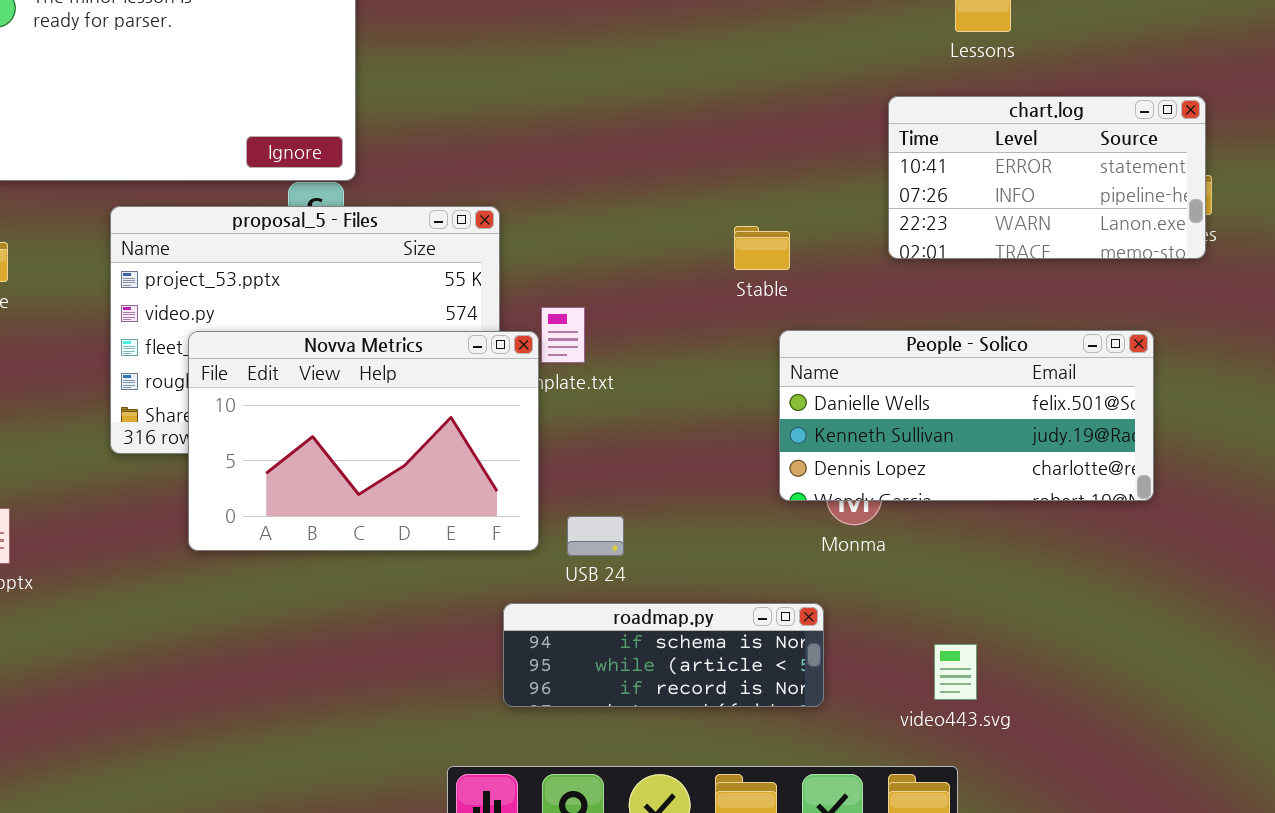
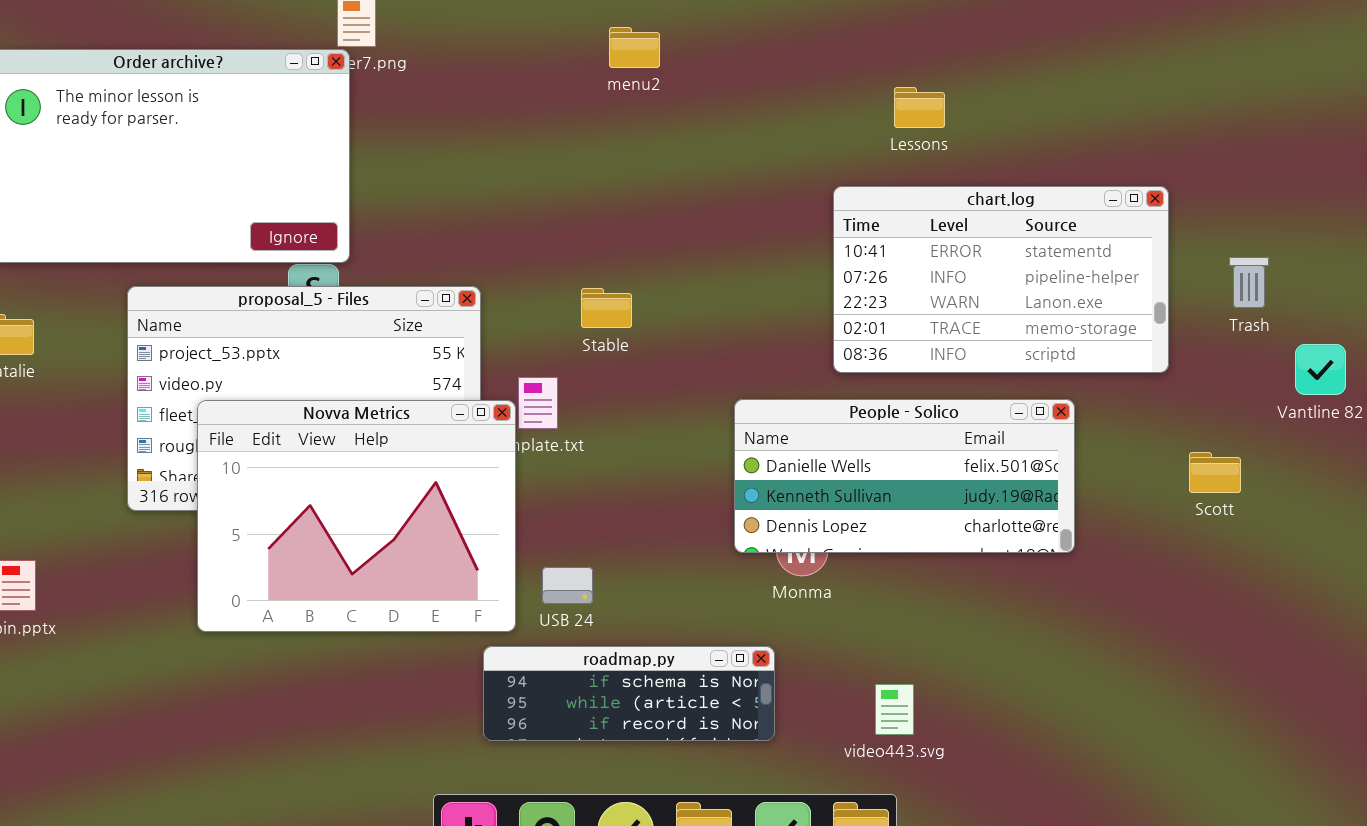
chart.log: [888,96,1206,259] -> [833,186,1169,373], resized
Stable: [734,226,790,270] -> [581,288,632,328], moved
Novva Metrics: [188,331,539,551] -> [197,400,516,632], resized

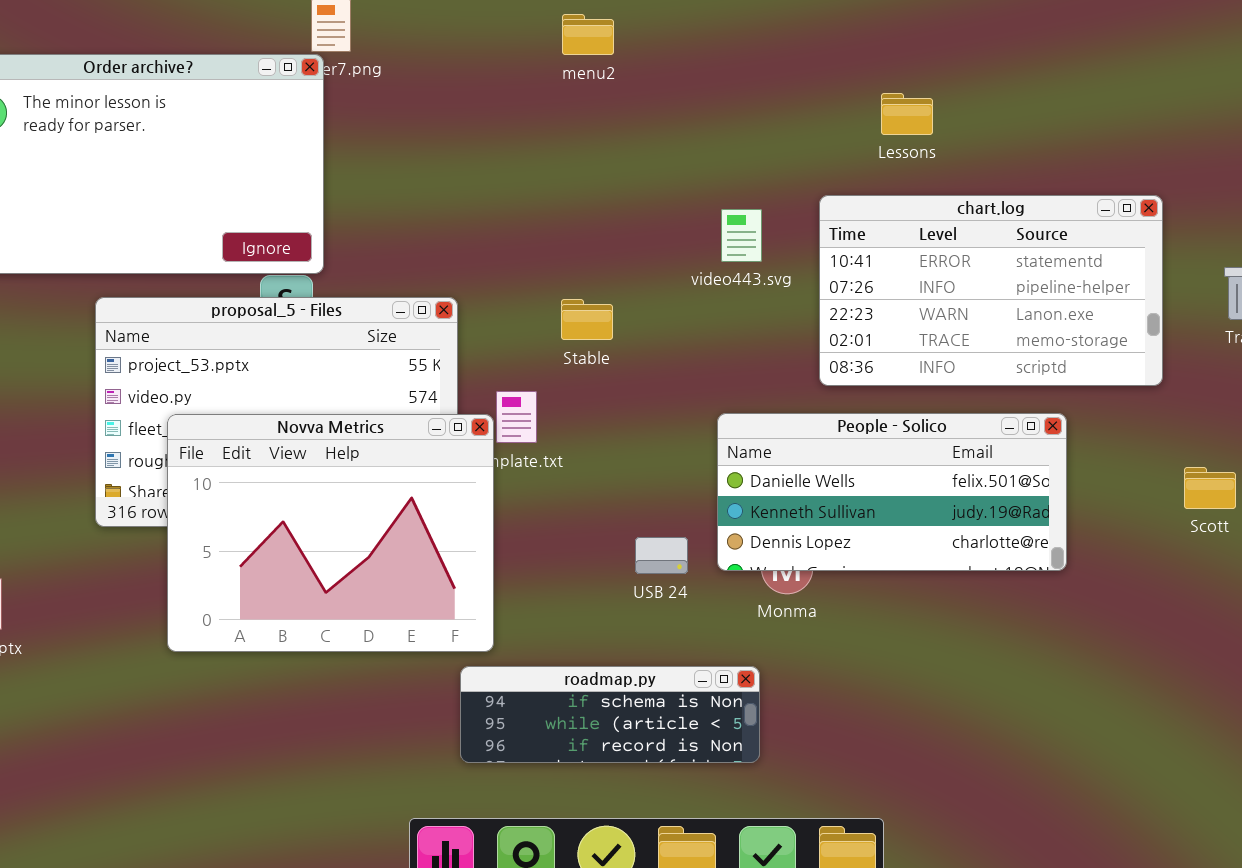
menu2: [609,27,660,68] -> [562,14,614,55], moved
USB 24: [542,567,593,604] -> [635,537,688,574], moved
video443.svg: [875,684,914,735] -> [721,209,762,262], moved

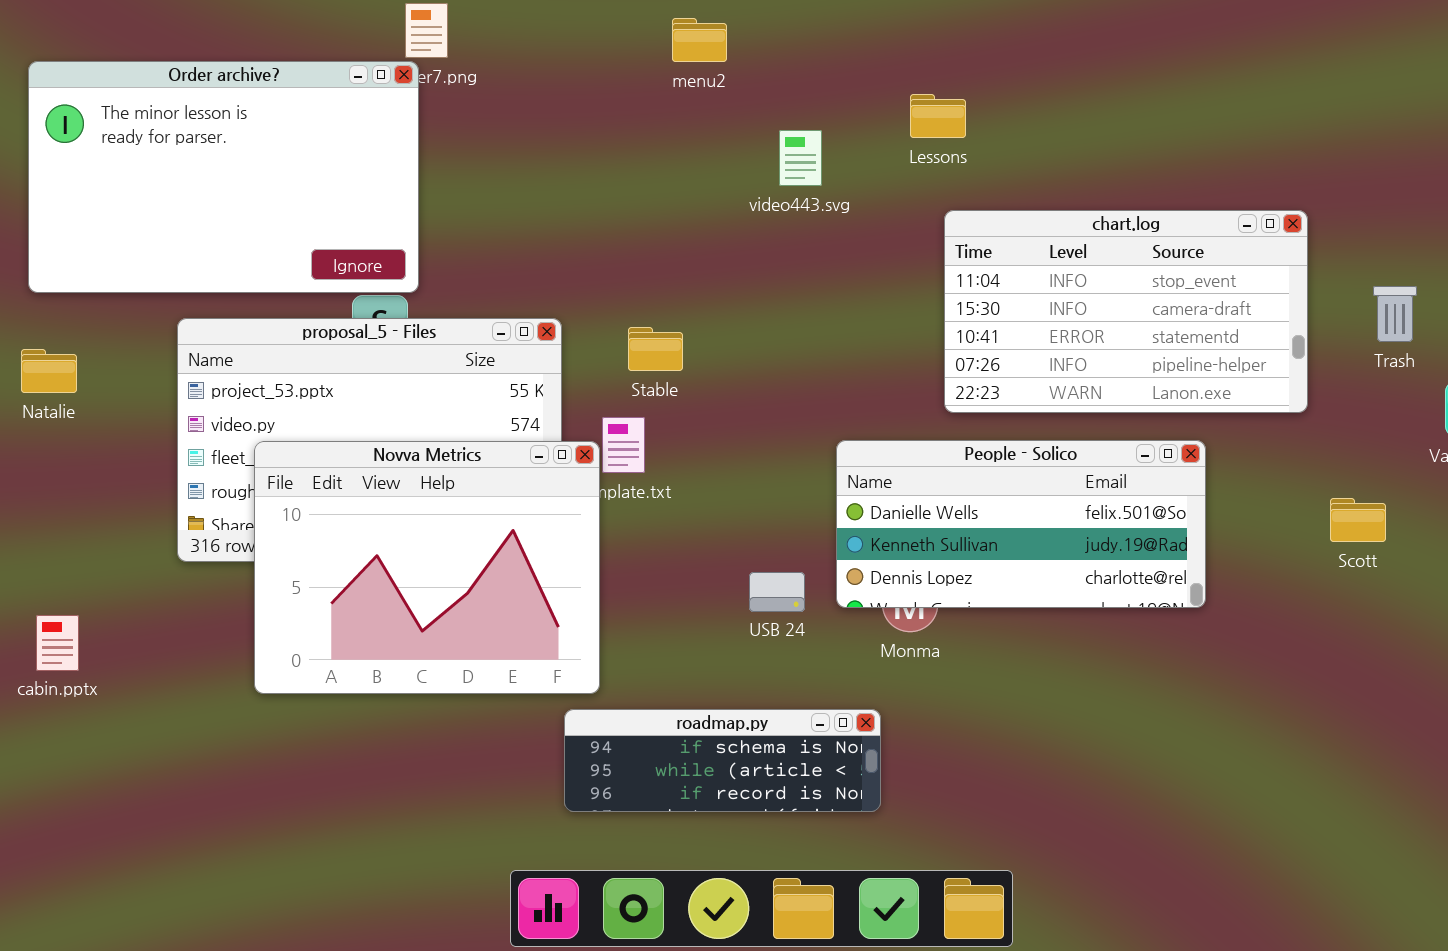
Lessons: [881,93,933,135] -> [910,94,966,138], moved
chart.log: [819,195,1163,386] -> [944,210,1308,413], scrolled up 2 rows
video443.svg: [721,209,762,262] -> [779,130,822,186], moved
Stable: [561,299,613,340] -> [628,327,683,371], moved

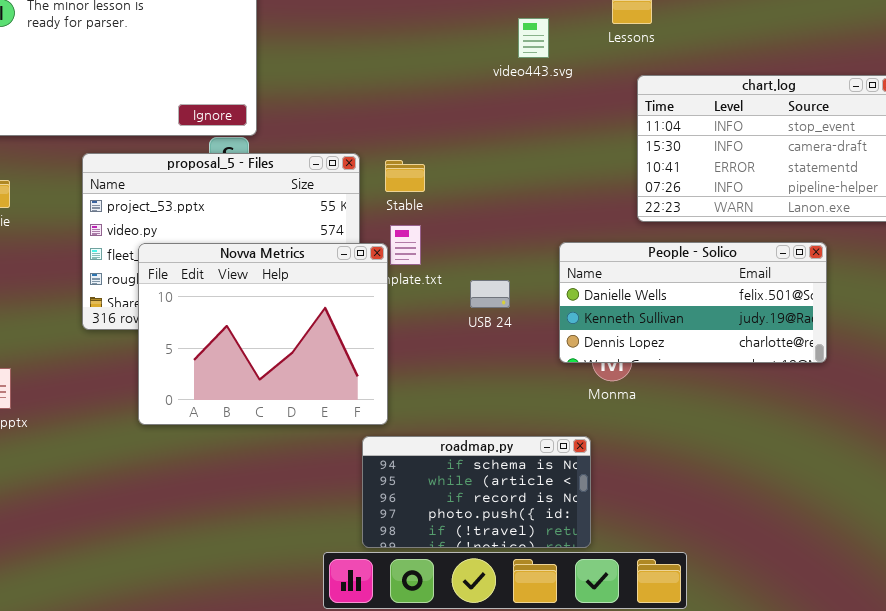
Stable: [628,327,683,371] -> [385,160,425,192], moved
USB 24: [749,572,805,612] -> [470,280,510,308], moved
roadmap.py: [564,709,881,812] -> [362,436,591,548], resized

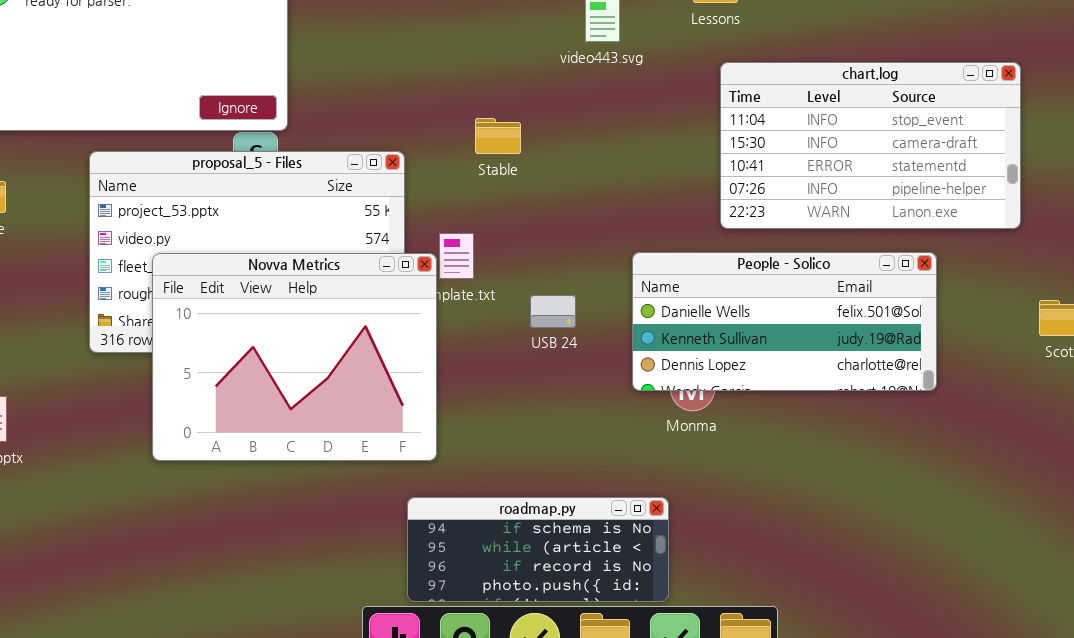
Stable: [385,160,425,192] -> [475,118,521,154], moved
roadmap.py: [362,436,591,548] -> [407,497,669,602], resized

